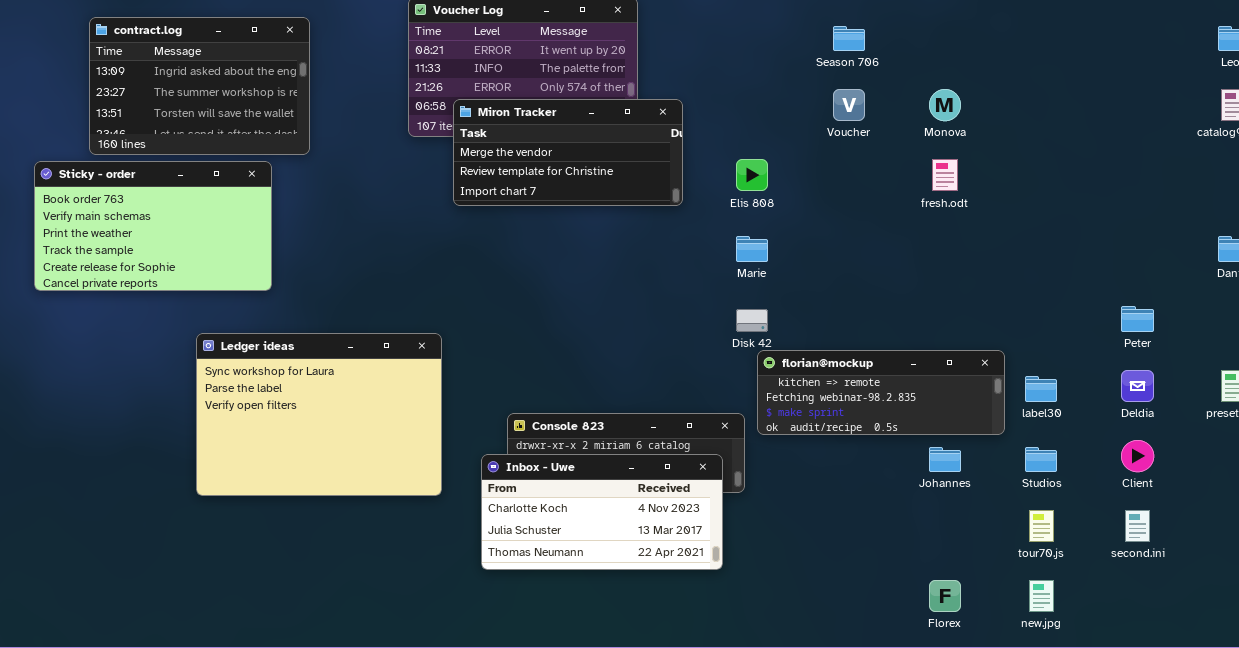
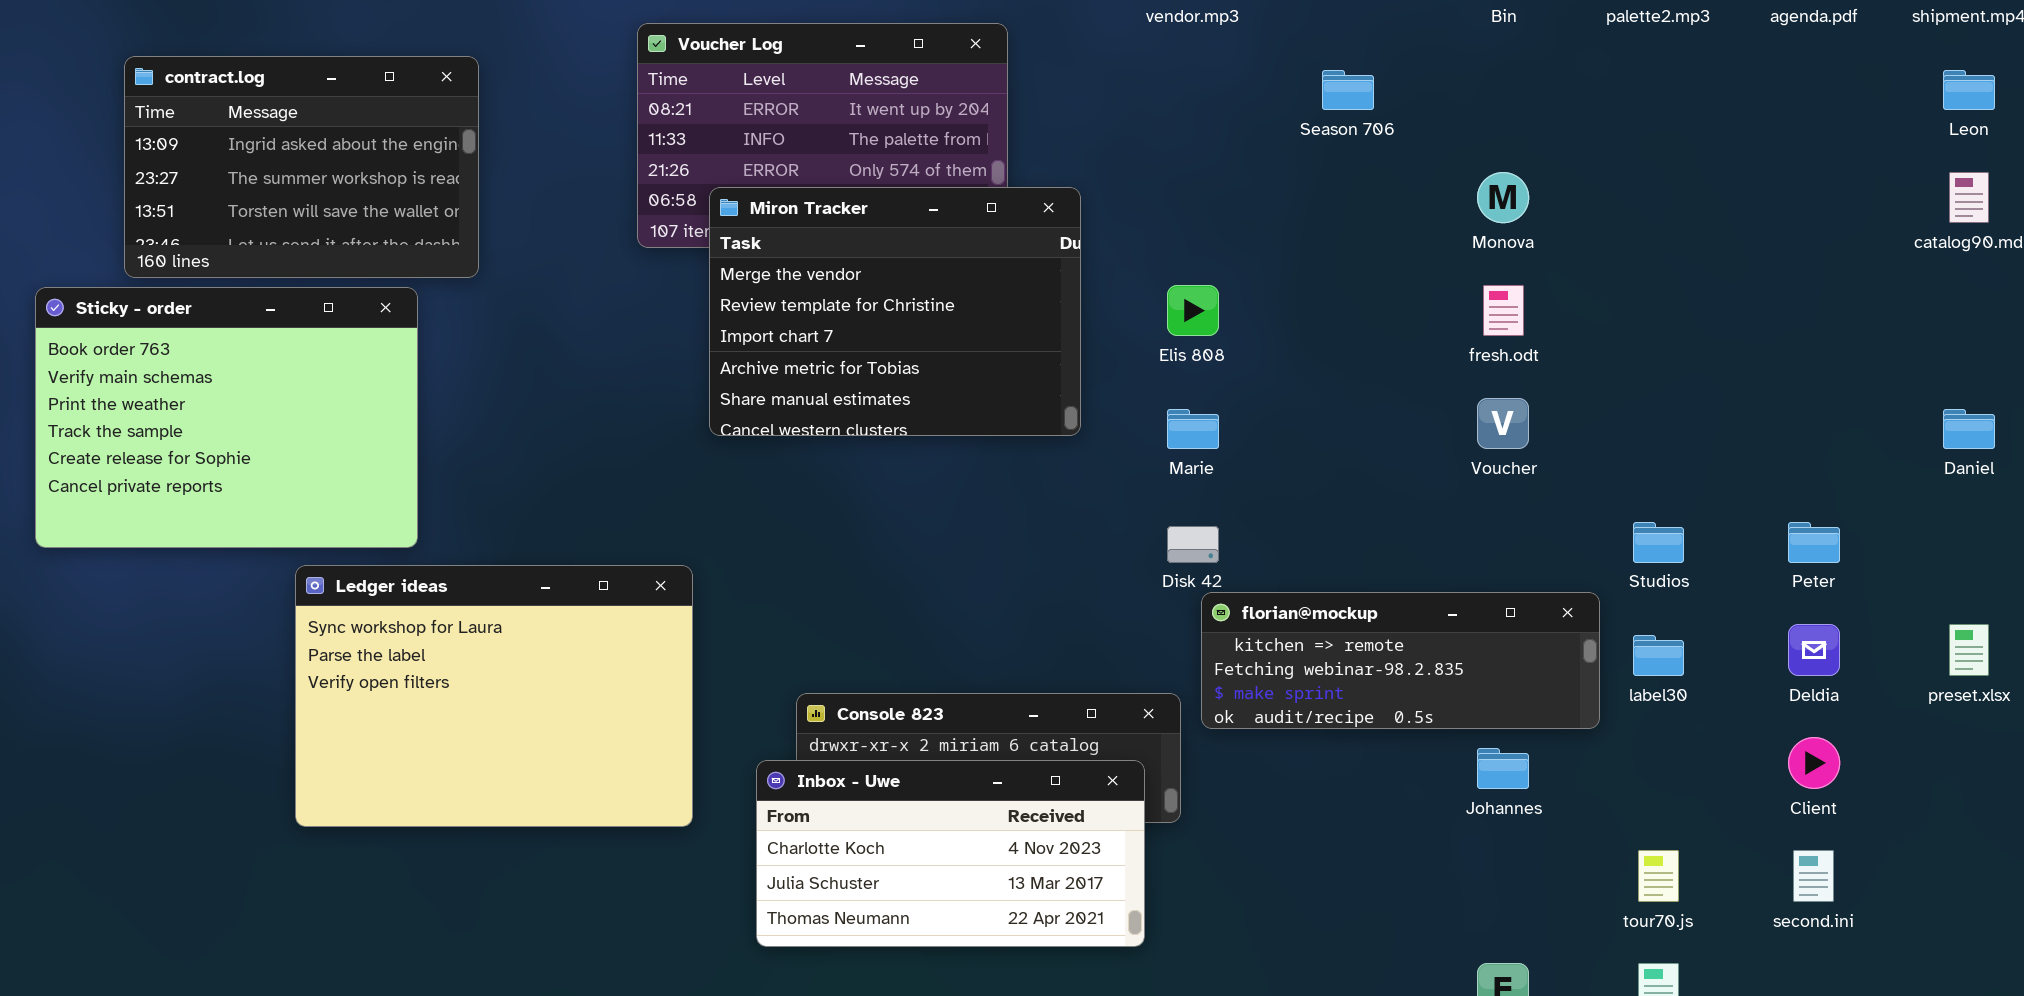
Voucher: [833,89,865,121] -> [1477,398,1529,449], moved
Miron Tracker: [453,99,683,206] -> [709,187,1081,436], resized
Sticky - order: [34,161,272,291] -> [35,287,418,548], resized
Studios: [1025,447,1057,472] -> [1633,522,1684,563], moved

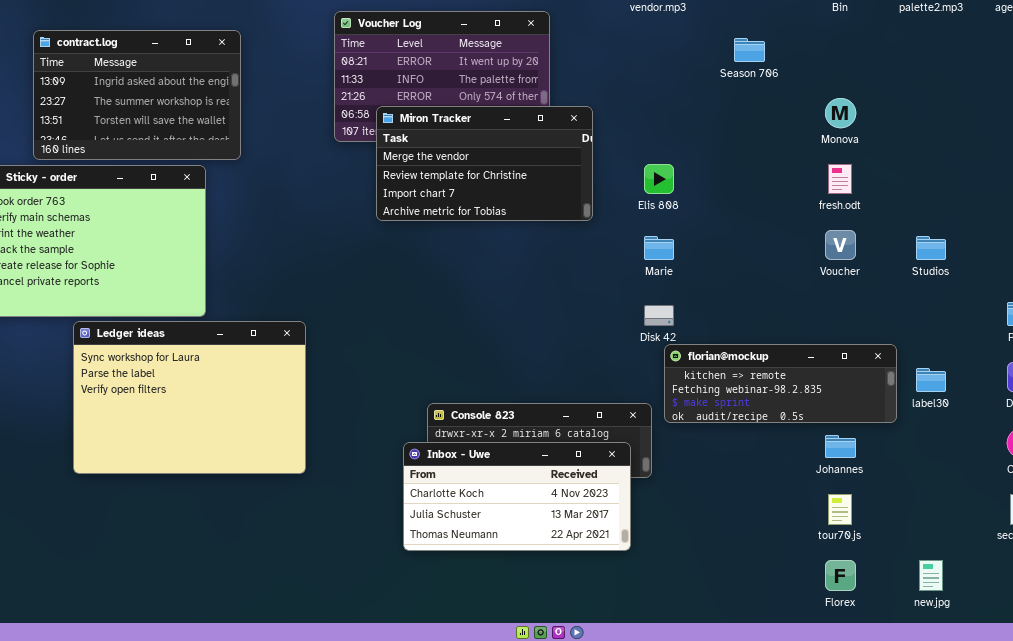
Miron Tracker: [709,187,1081,436] -> [376,106,593,221], resized
Studios: [1633,522,1684,563] -> [916,236,946,260], moved
Ledger ideas: [295,565,693,827] -> [73,321,306,474], moved
tour70.js: [1638,850,1679,902] -> [828,494,852,525], moved

